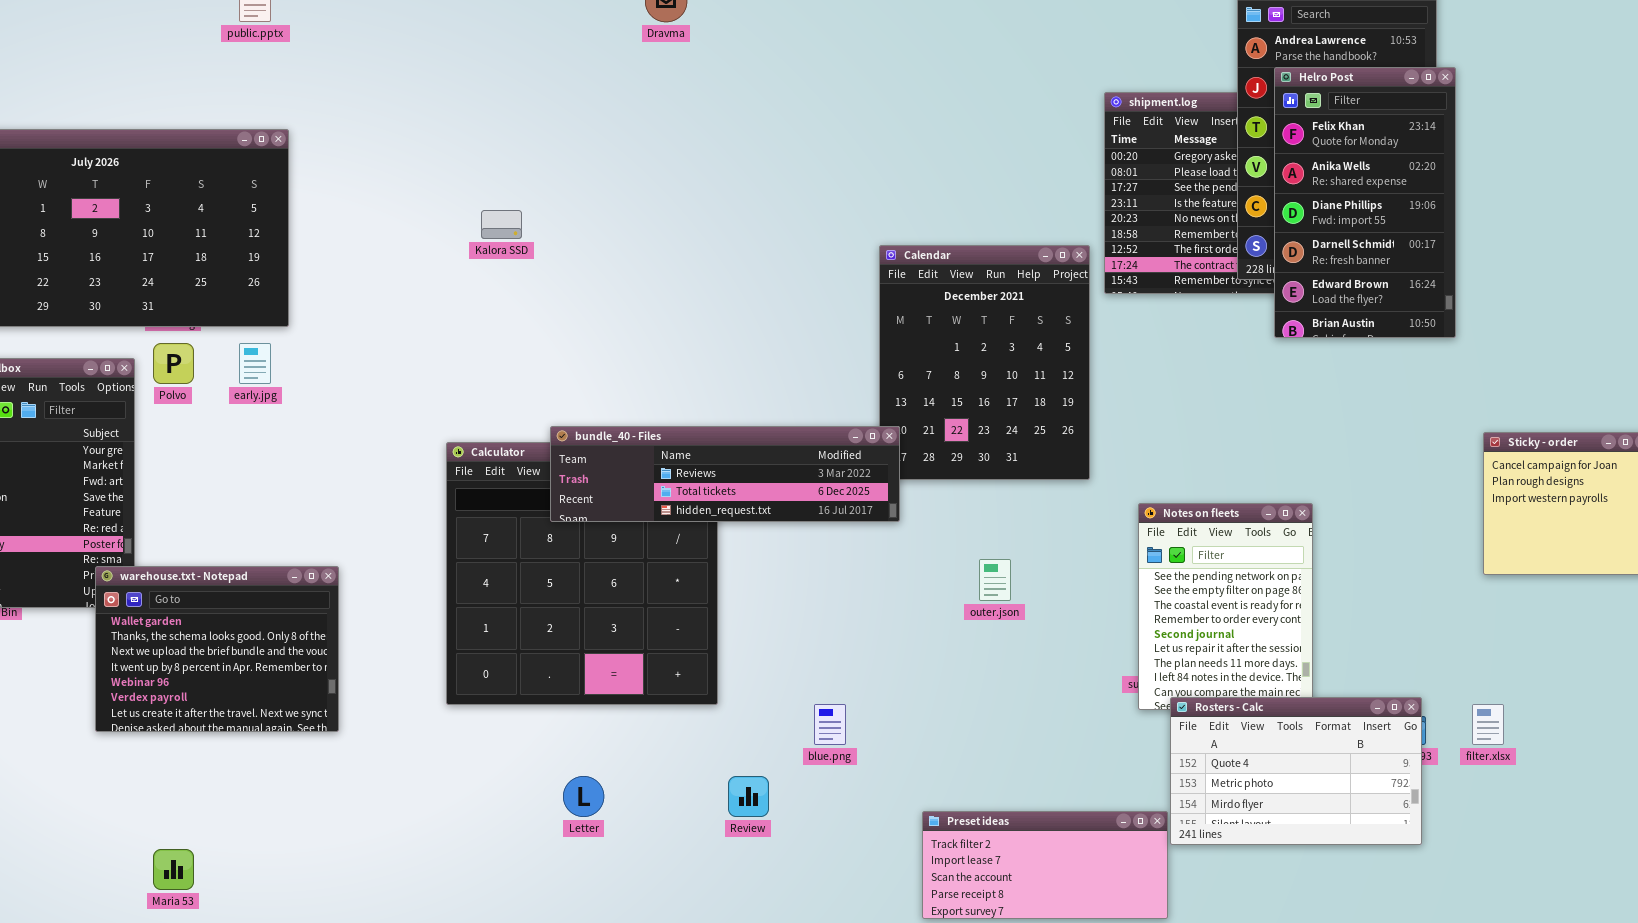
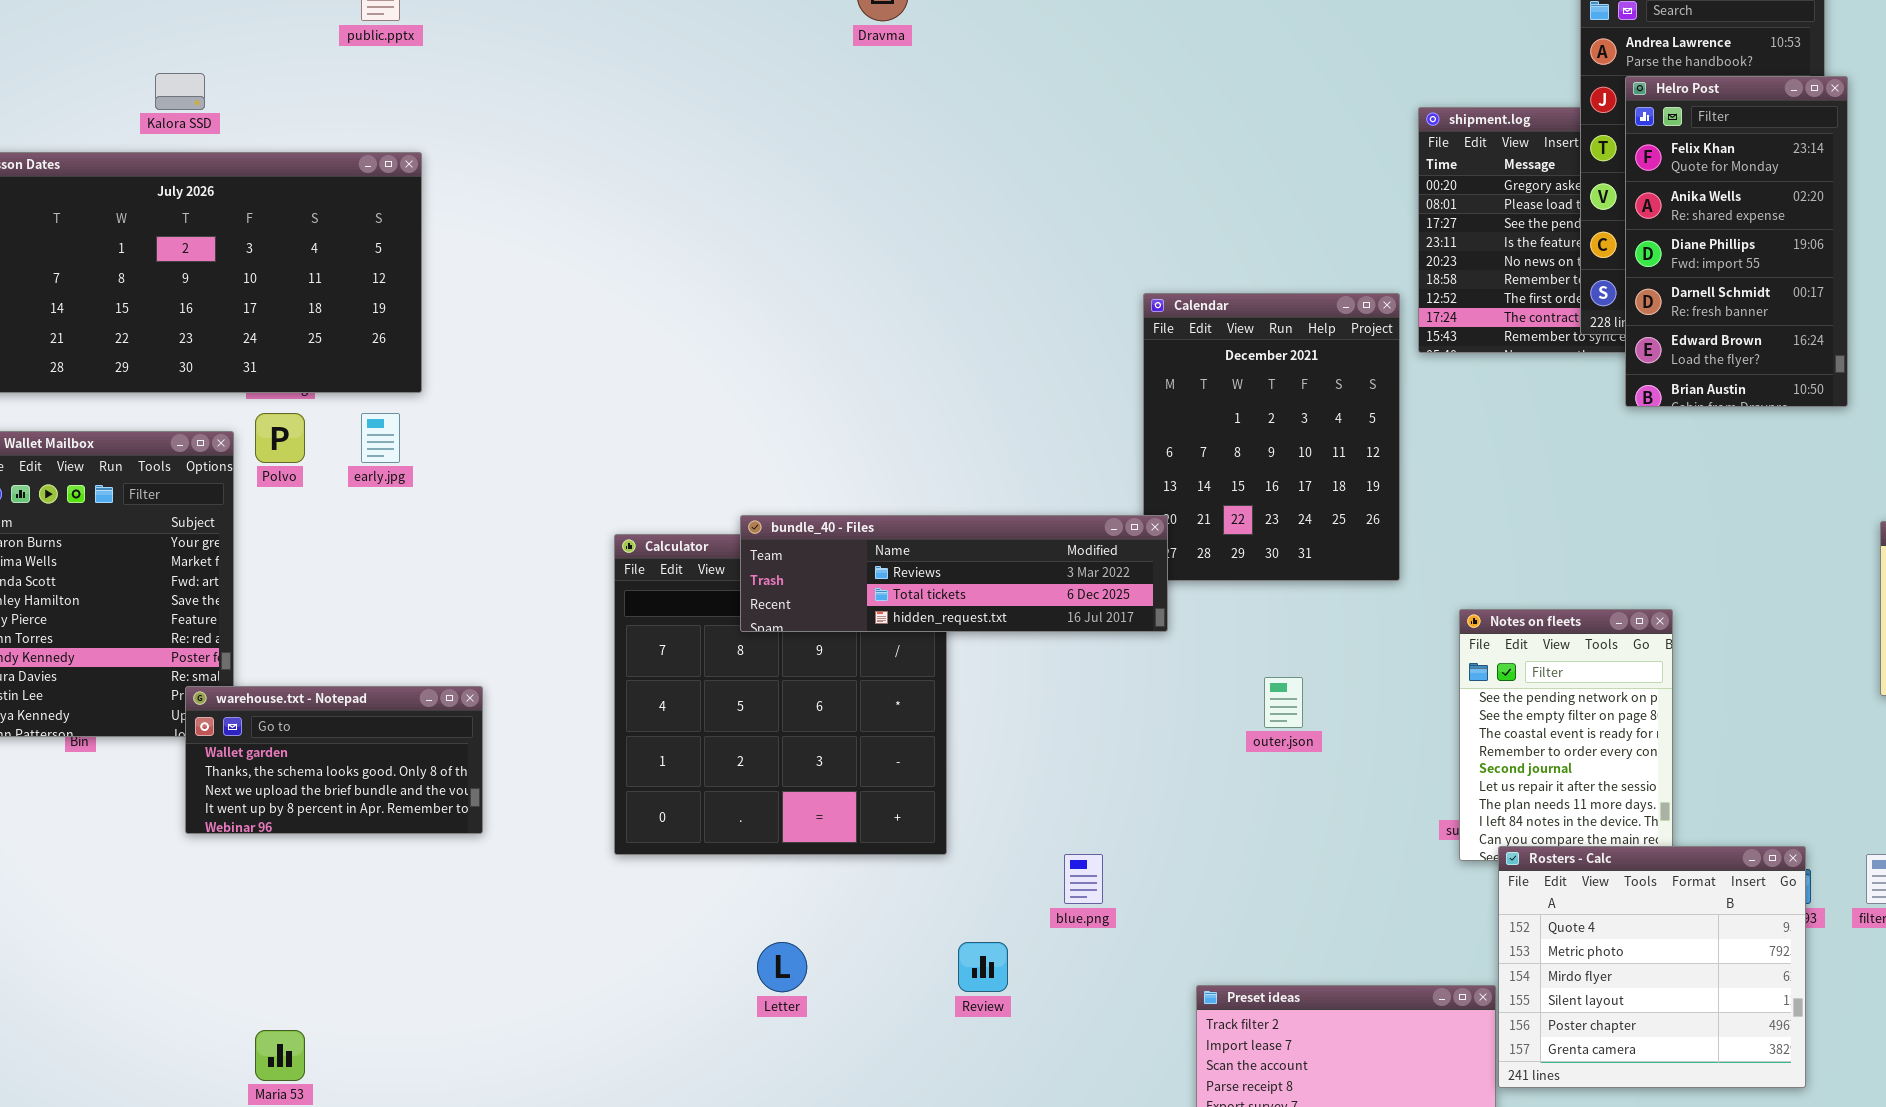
Kalora SSD: [481,210,522,239] -> [155,73,205,110], moved
warehouse.txt - Notepad: [95,566,339,732] -> [185,686,483,834], resized
Rosters - Calc: [1170,697,1422,845] -> [1498,846,1806,1088], resized

